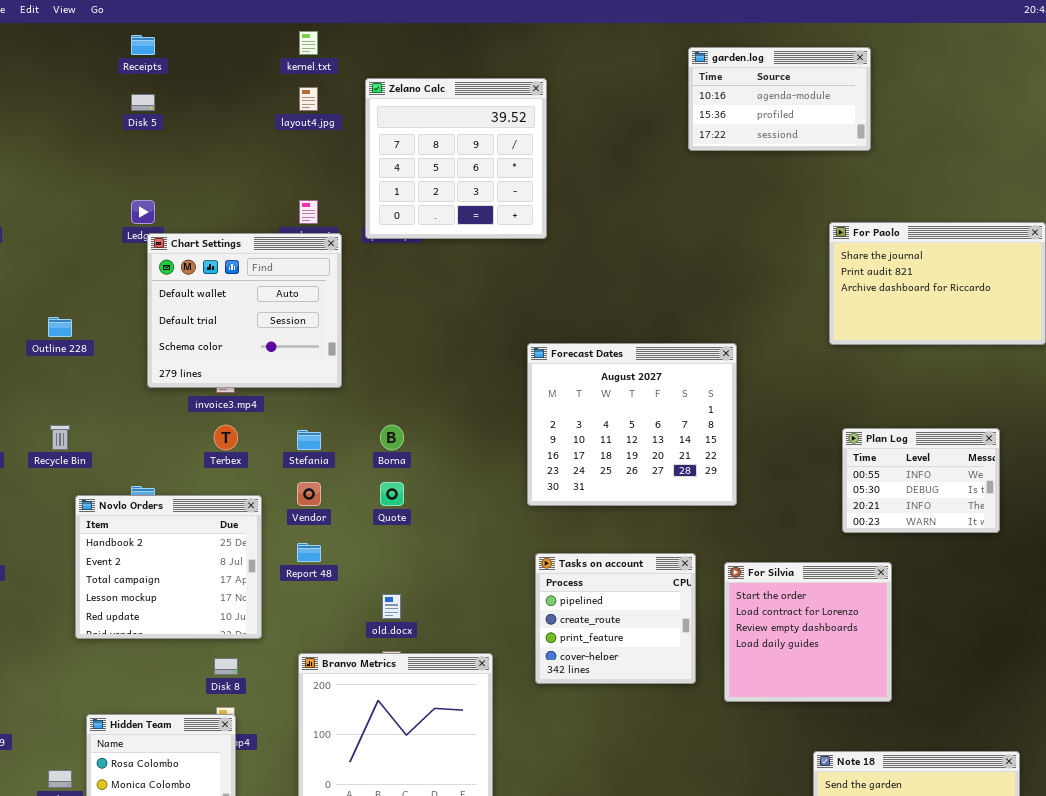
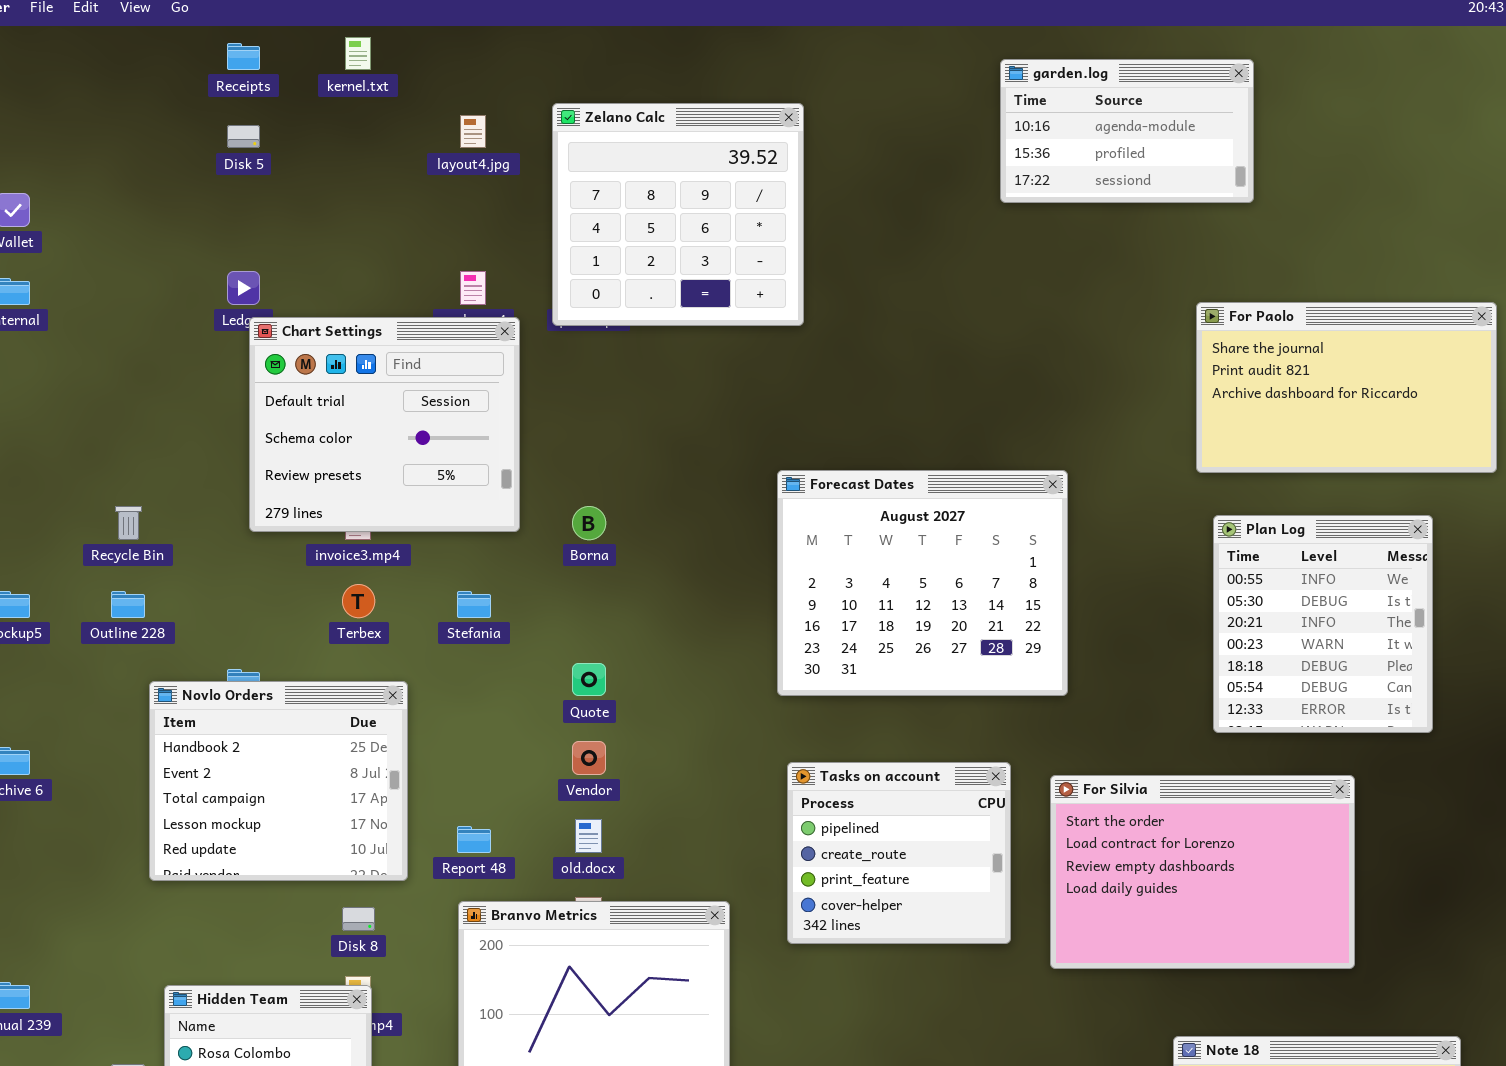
kernel.txt: [299,31,318,55] -> [345,37,371,70], moved
Chart Settings: [147,233,342,388] -> [249,317,520,532], scrolled down 1 row
Outline 228: [48,317,72,337] -> [111,591,145,618], moved
Recycle Bin: [50,425,70,450] -> [115,506,142,540], moved
Borna: [380,425,404,450] -> [572,506,606,540], moved
Plan Log: [842,428,1000,533] -> [1213,515,1433,733], resized
Vendor: [297,482,321,506] -> [572,741,606,775], moved
Report 48: [297,543,321,562] -> [457,826,491,853], moved
For Silvia: [724,562,892,702] -> [1050,775,1355,969], resized

